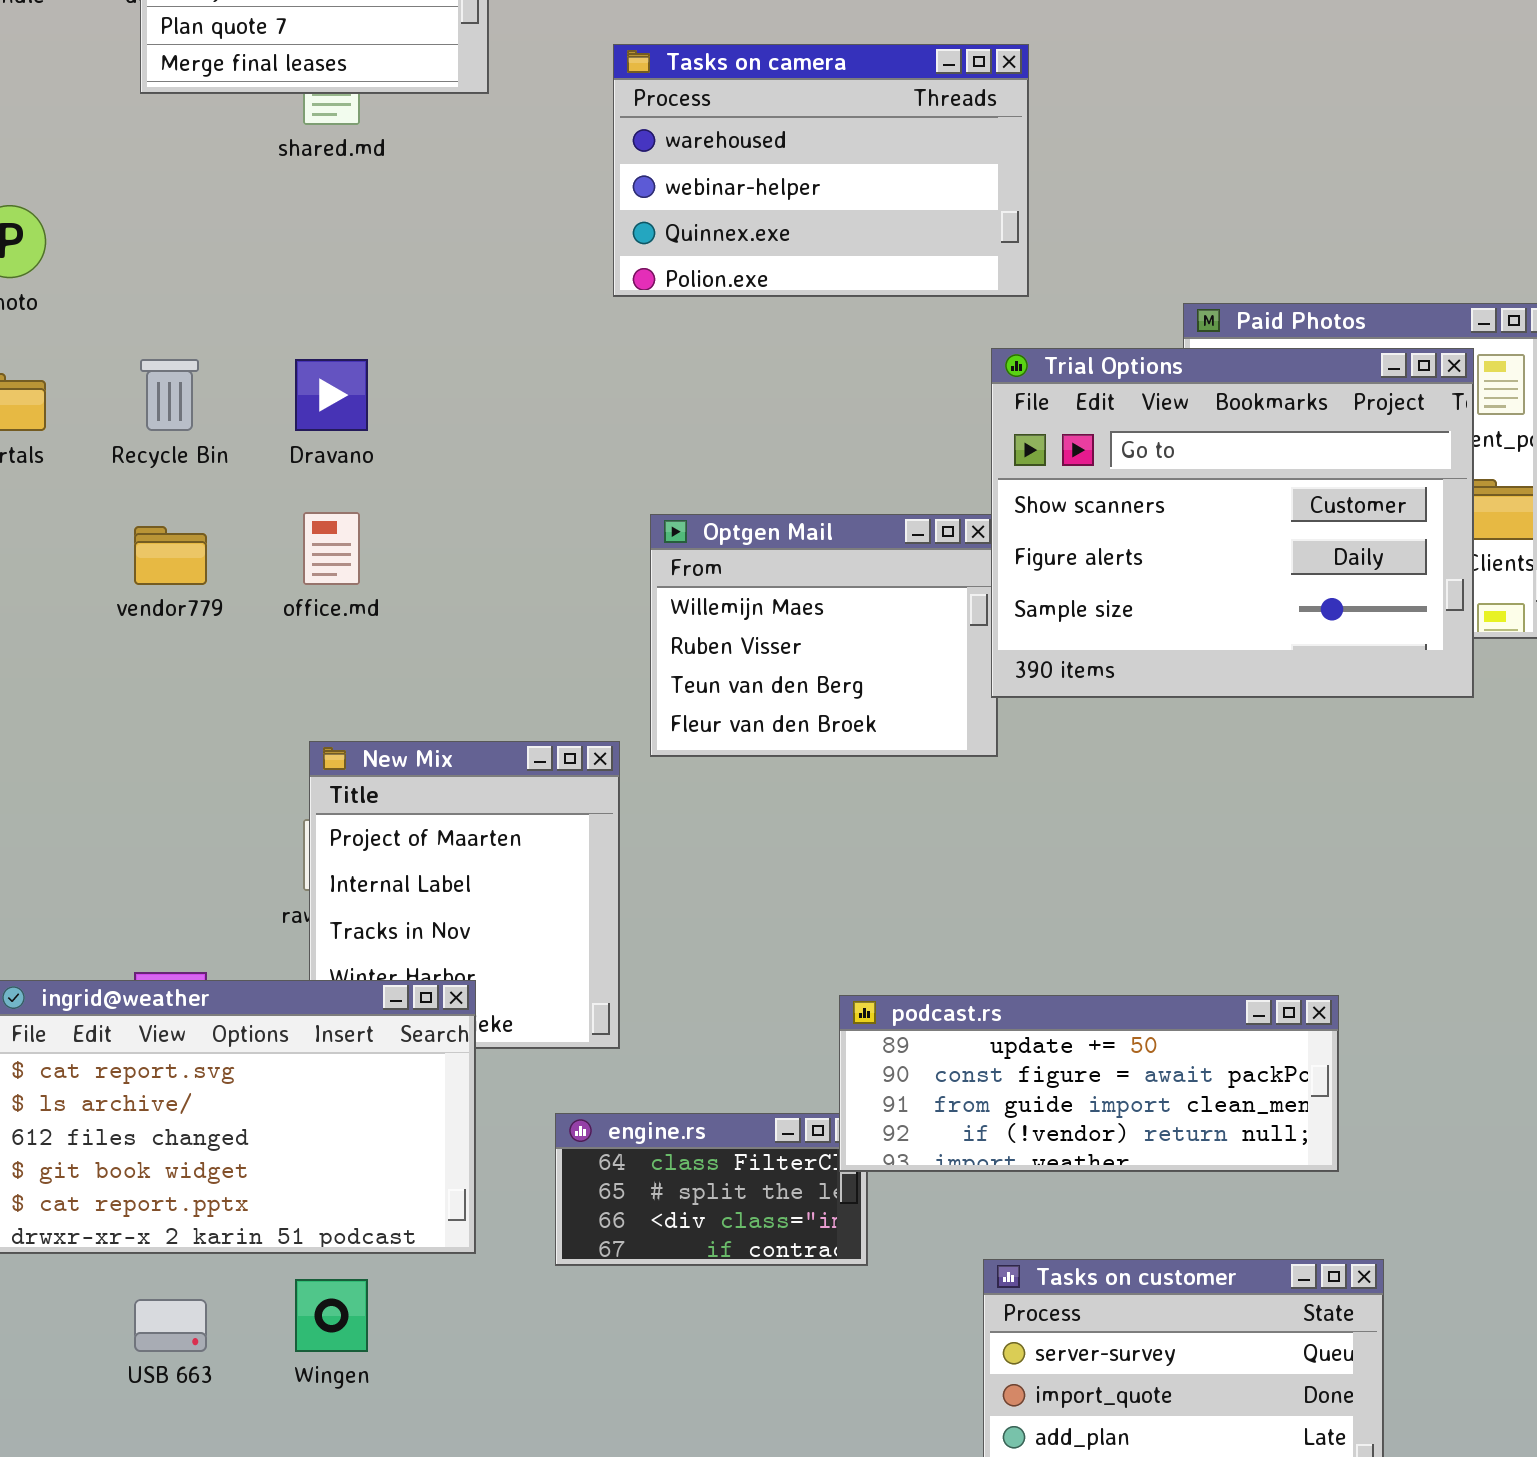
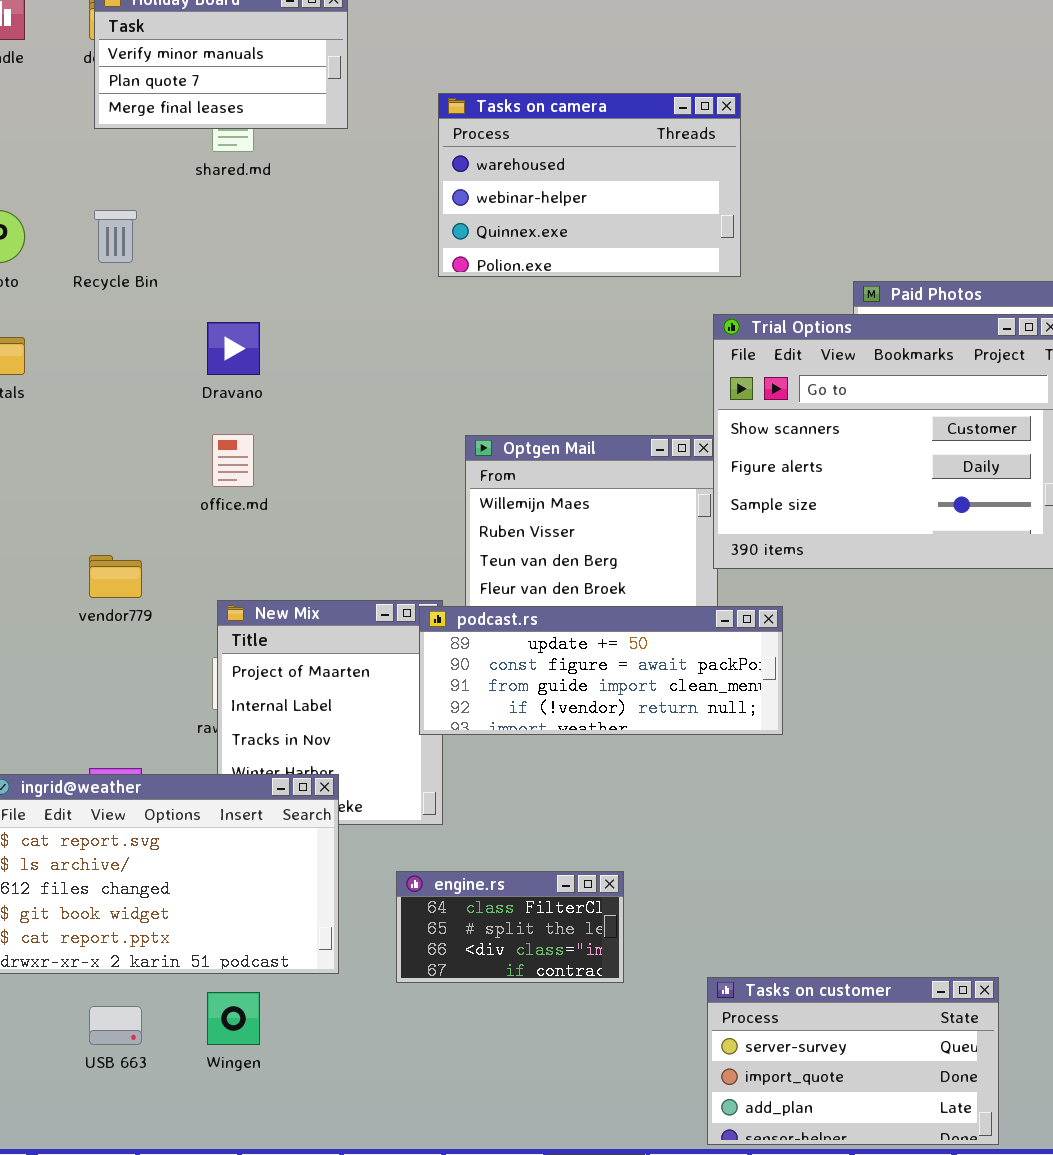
Recycle Bin: [140,359,199,431] -> [94,210,137,263], moved
vendor779: [134,526,207,585] -> [89,555,142,598], moved
podcast.rs: [839,995,1339,1172] -> [419,606,783,735], moved

